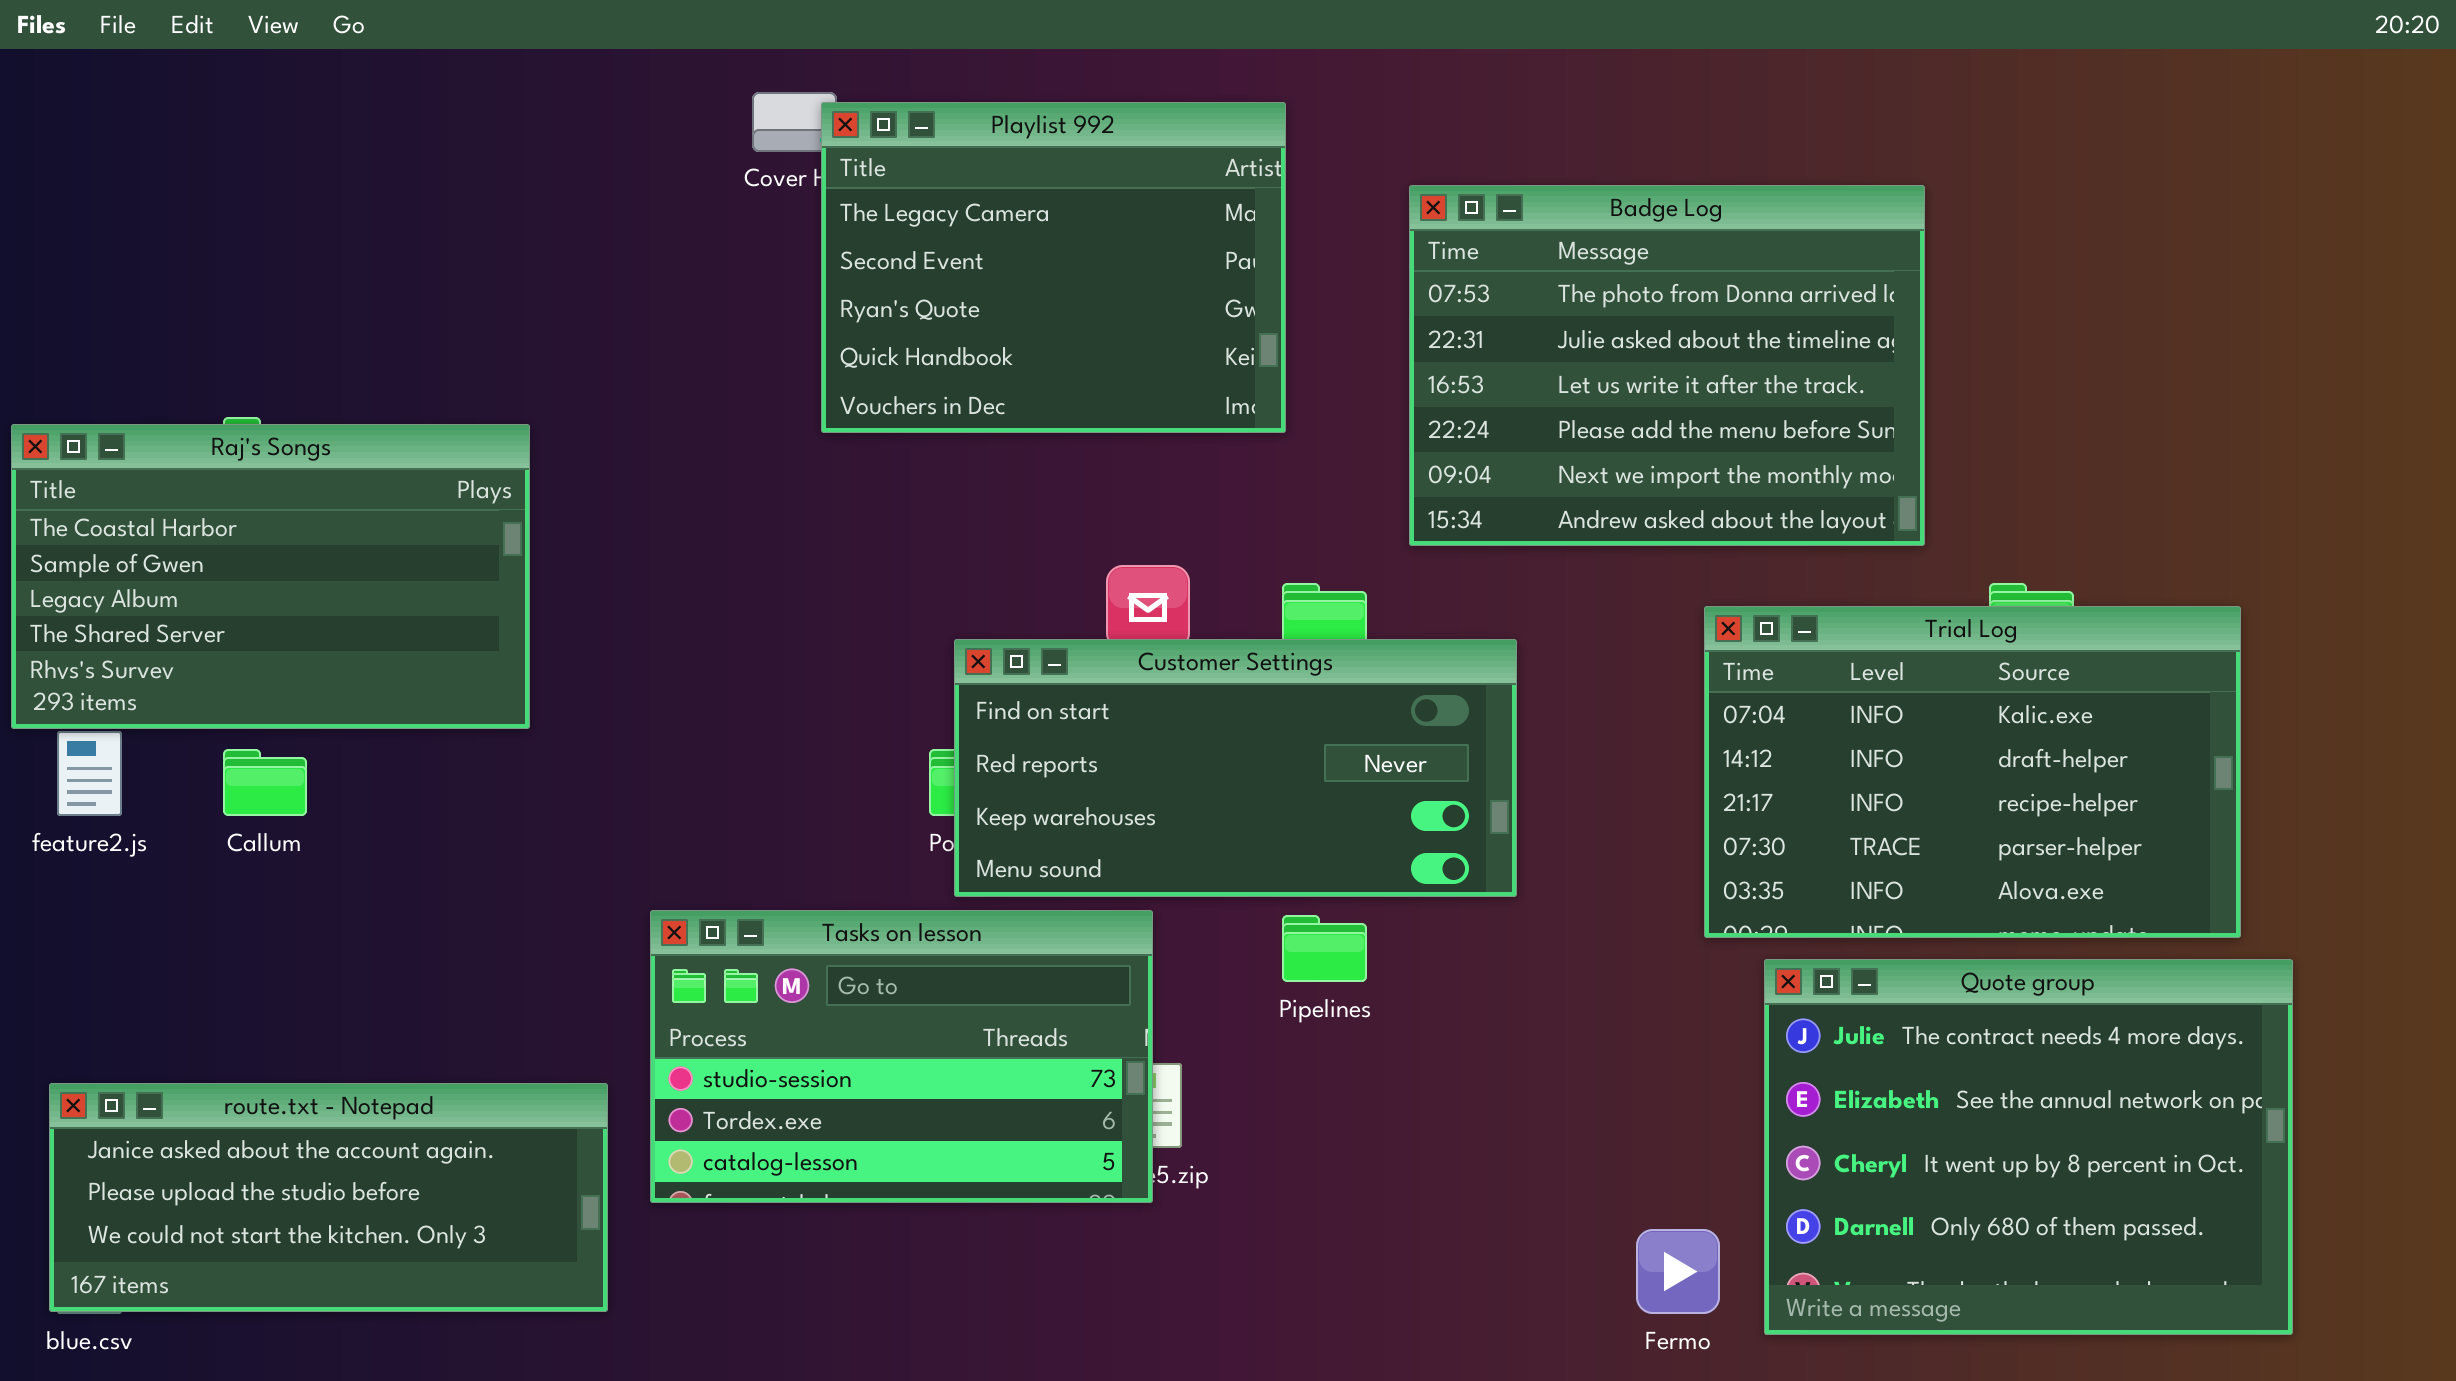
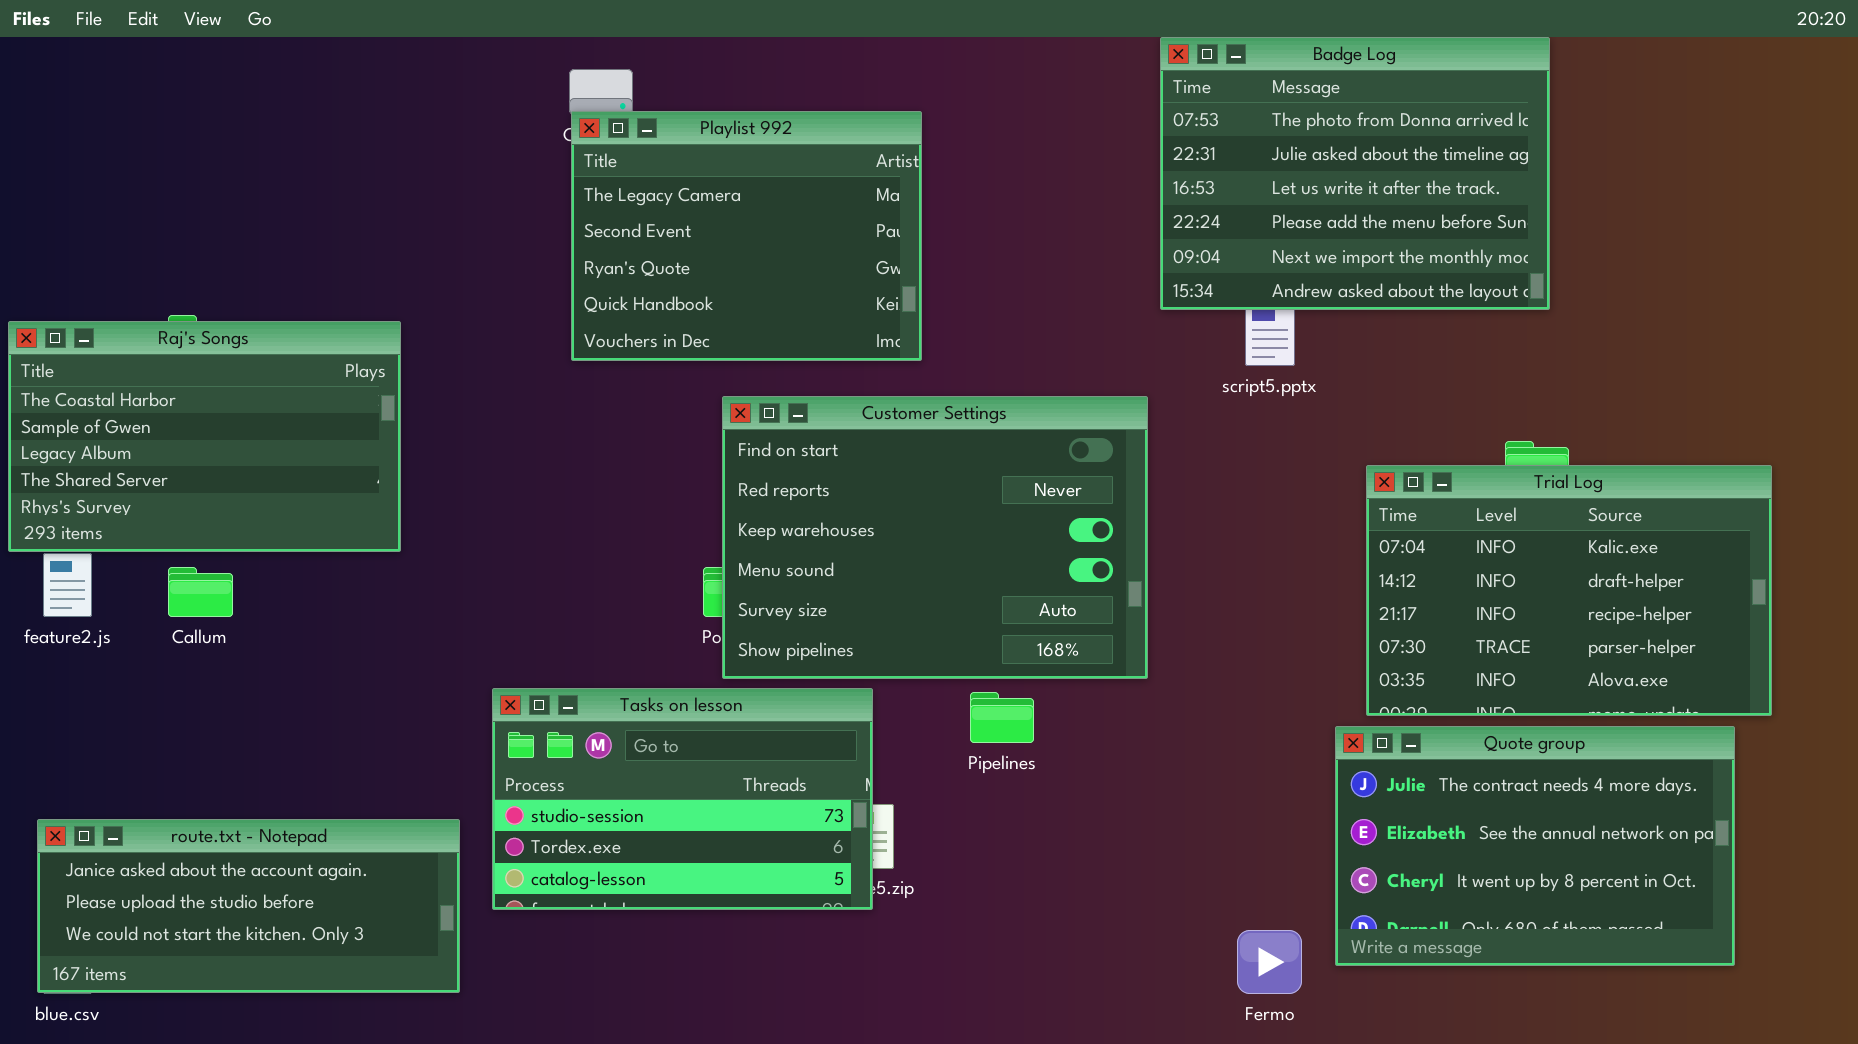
Playlist 992: [821,102,1286,433] -> [571,111,922,361], moved
Badge Log: [1409,185,1925,546] -> [1160,37,1550,310], moved
Trial Log: [1704,606,2241,938] -> [1366,465,1772,716], moved
Customer Settings: [954,639,1517,897] -> [722,396,1148,679], resized
Quote group: [1764,959,2293,1335] -> [1335,726,1735,966], resized

